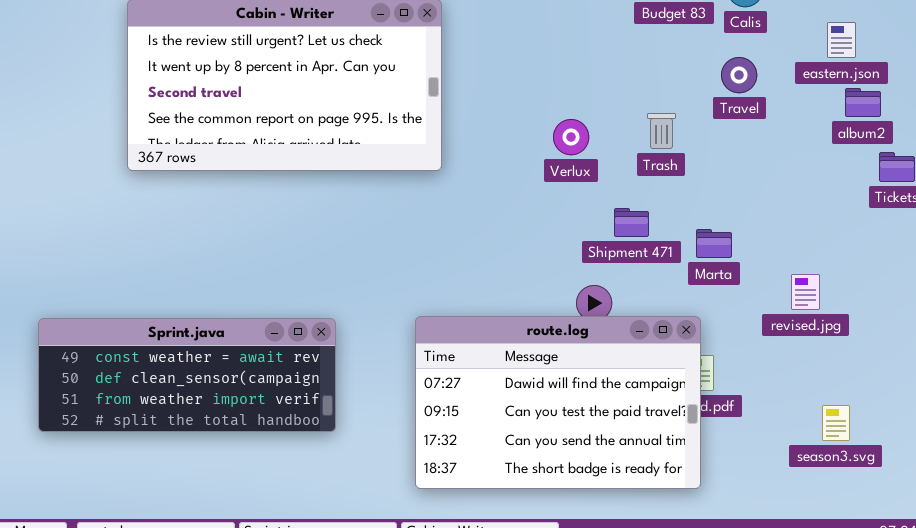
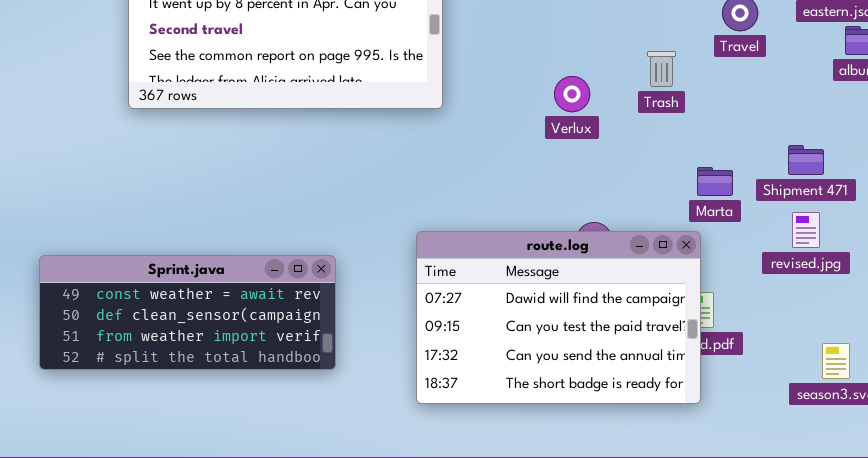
Verlux: [553,119,589,155] -> [554,76,590,112], moved
Shipment 471: [614,208,649,237] -> [788,145,824,175], moved
route.log: [415,316,701,489] -> [416,231,701,404], moved

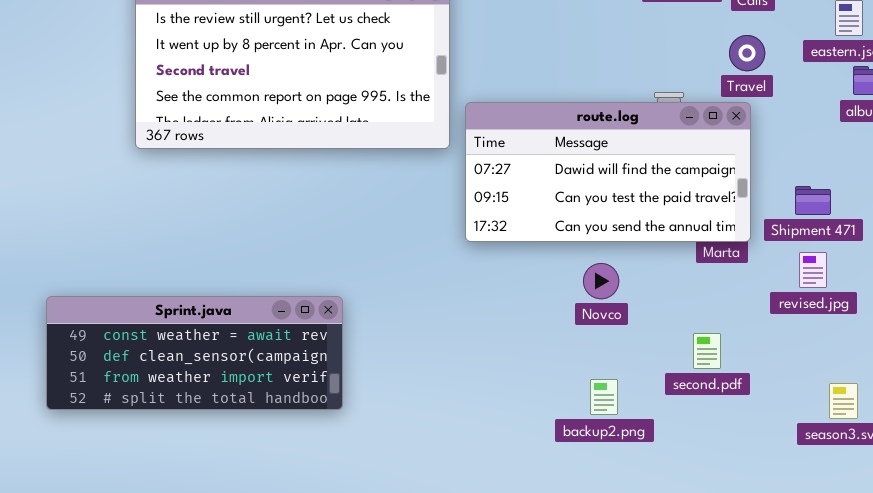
route.log: [416,231,701,404] -> [465,102,751,242], moved, resized

